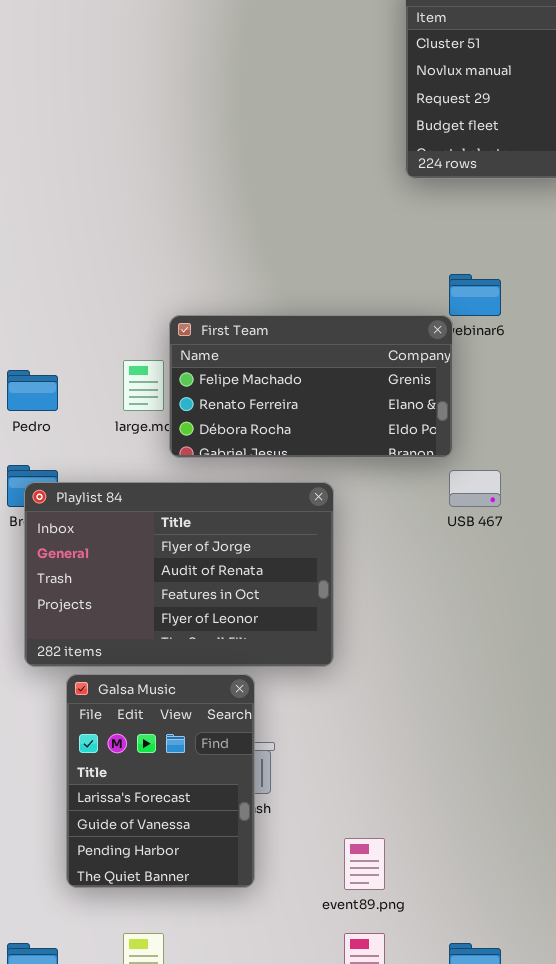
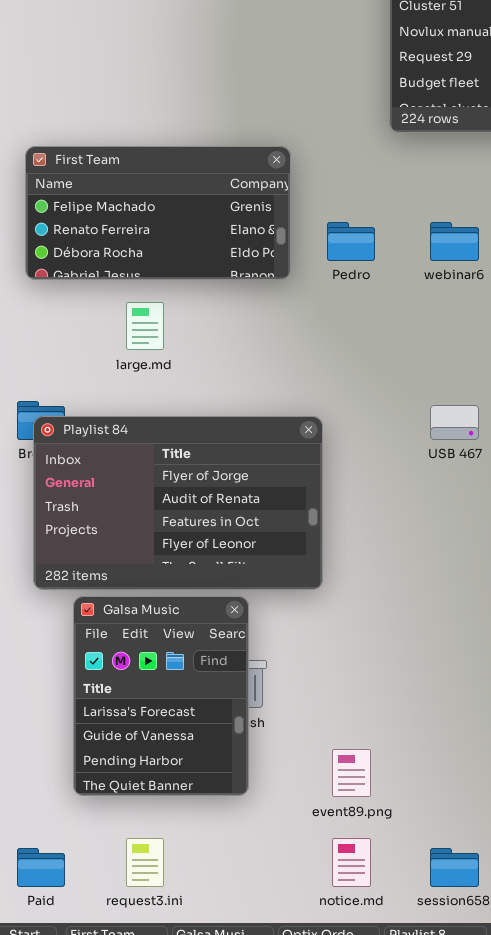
First Team: [169,315,453,458] -> [25,146,291,280], moved
Pedro: [7,370,58,411] -> [327,222,375,261], moved

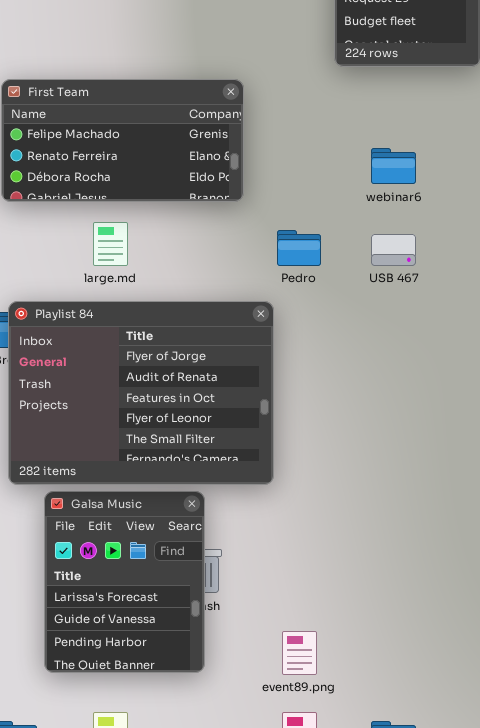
Pedro: [327,222,375,261] -> [277,230,321,266], moved
USB 467: [430,405,479,440] -> [371,234,416,266], moved
Playlist 84: [33,416,323,590] -> [8,301,274,485], resized

